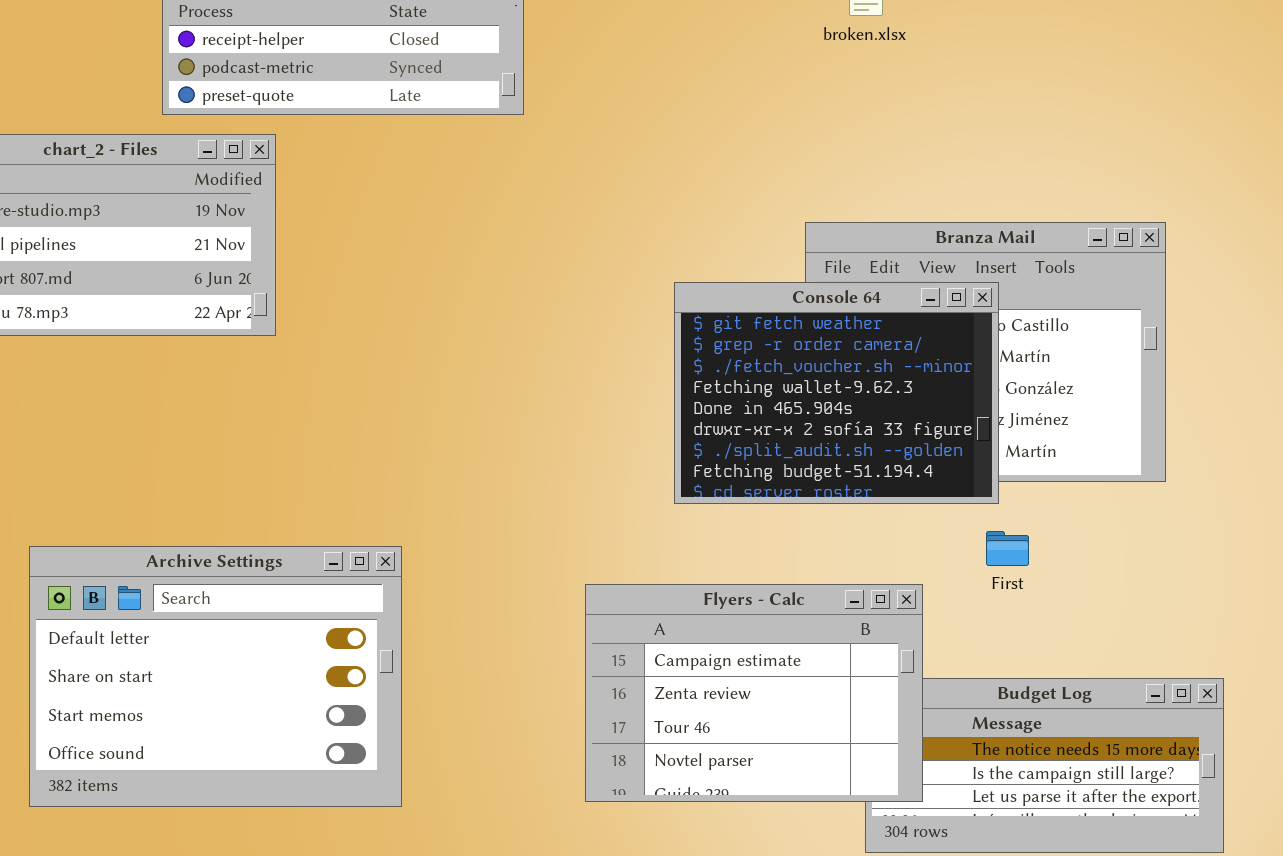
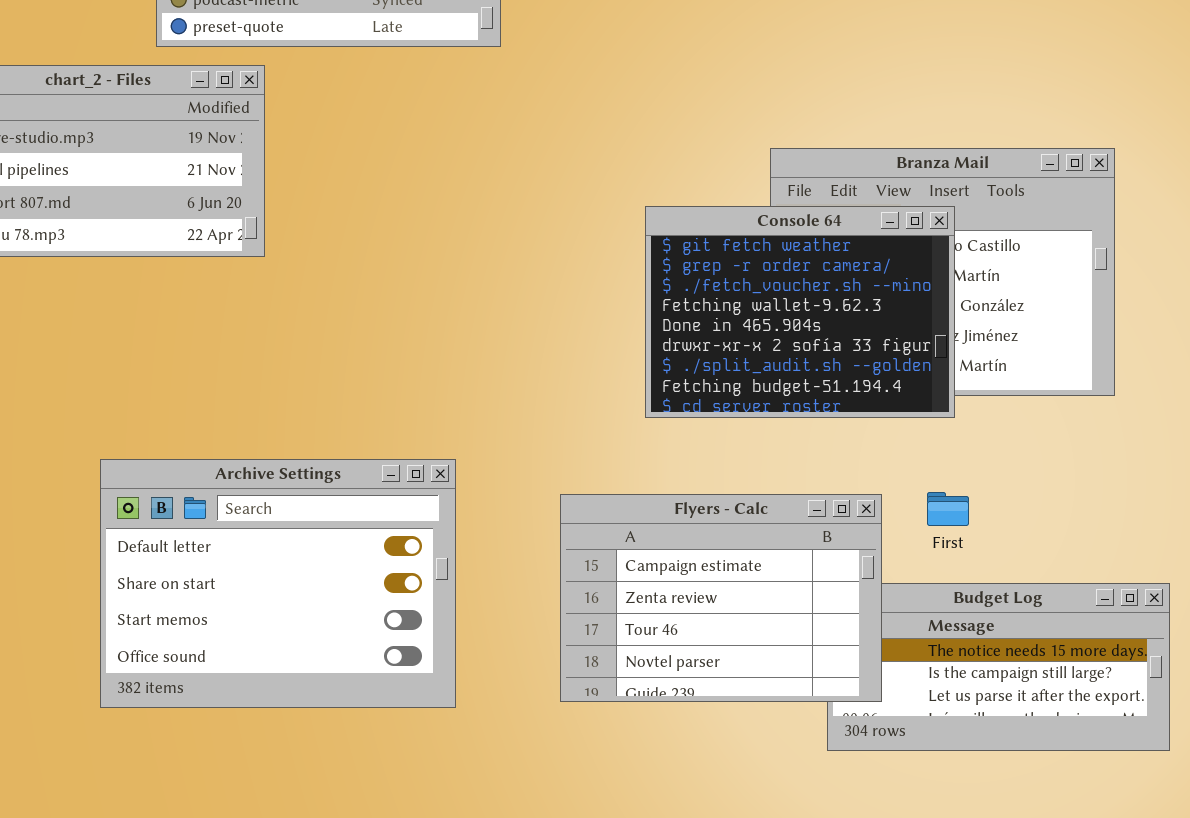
First: [986,531,1029,566] -> [927,492,969,526], moved
Archive Settings: [29,546,402,807] -> [100,459,456,708], moved

